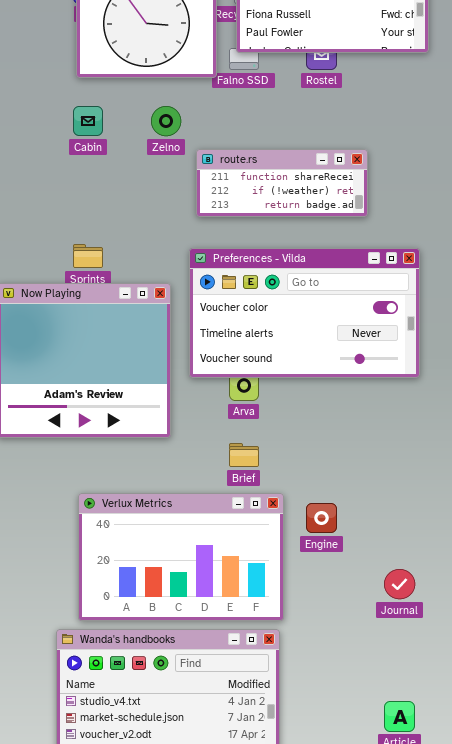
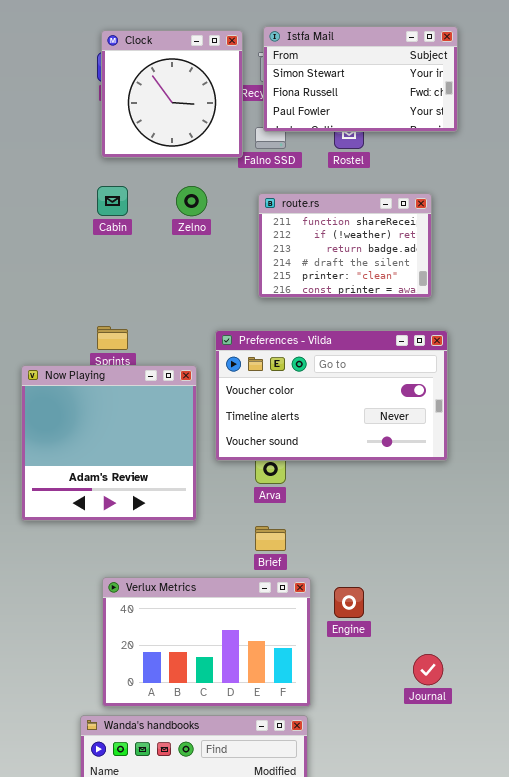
route.rs: [196,149,368,217] -> [258,193,432,298], moved, resized

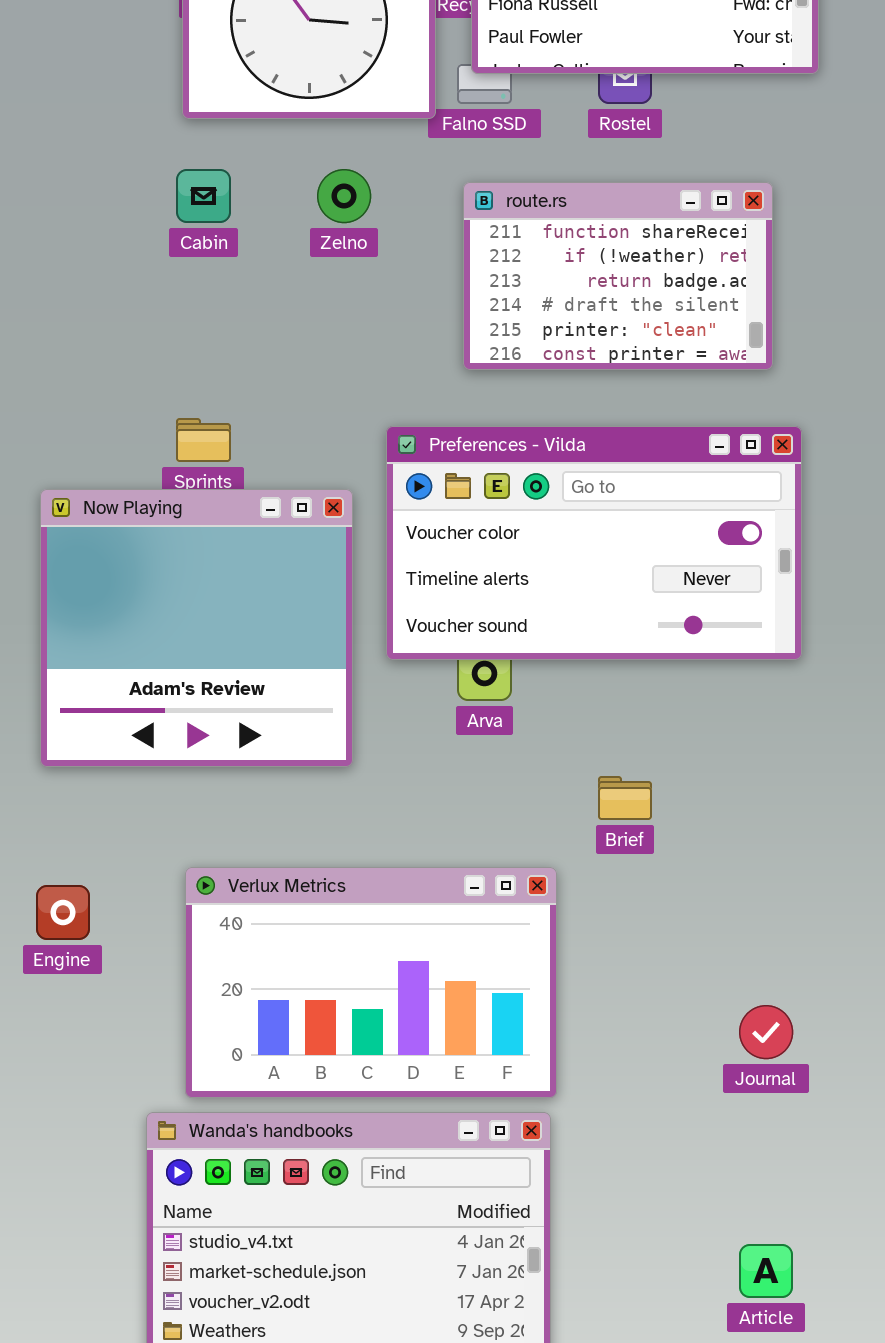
Brief: [255,526,286,551] -> [598,776,652,820], moved
Engine: [334,587,364,618] -> [36,885,90,940], moved

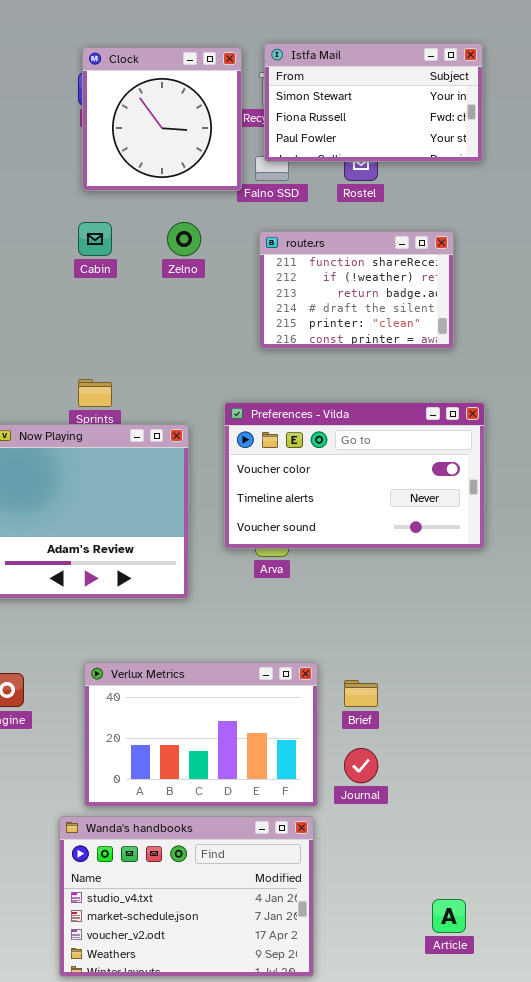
Preferences - Vilda: [386,426,802,660] -> [224,402,485,549], moved
Brief: [598,776,652,820] -> [344,680,378,707], moved
Journal: [739,1005,793,1059] -> [344,748,378,783], moved

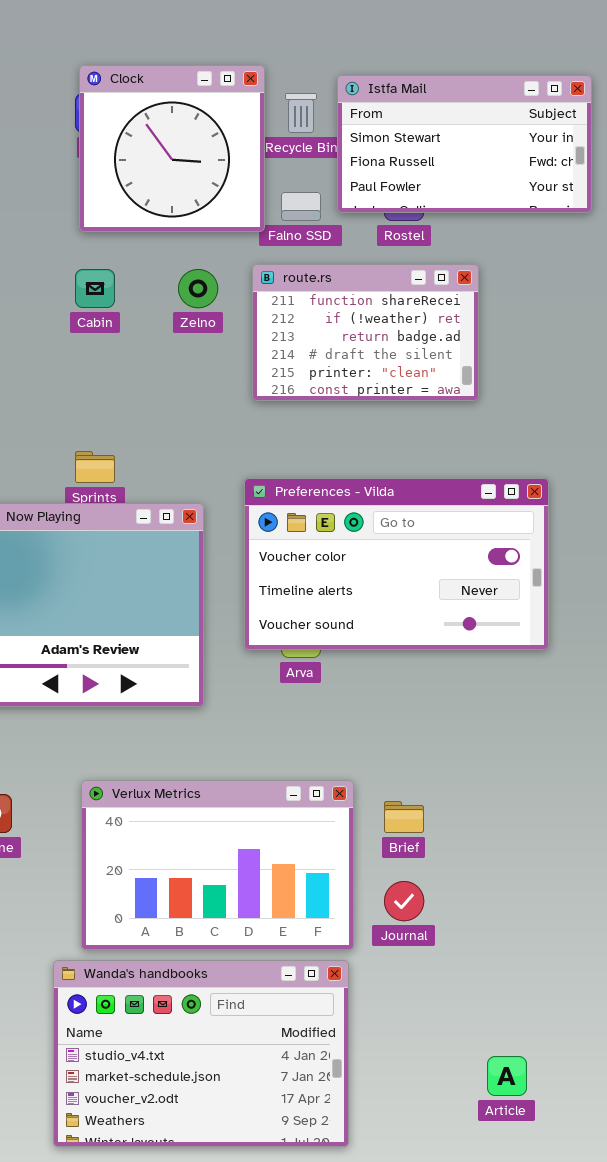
Istfa Mail: [264,43,483,162] -> [337,75,592,213], moved
route.rs: [259,231,454,349] -> [252,264,479,401], moved

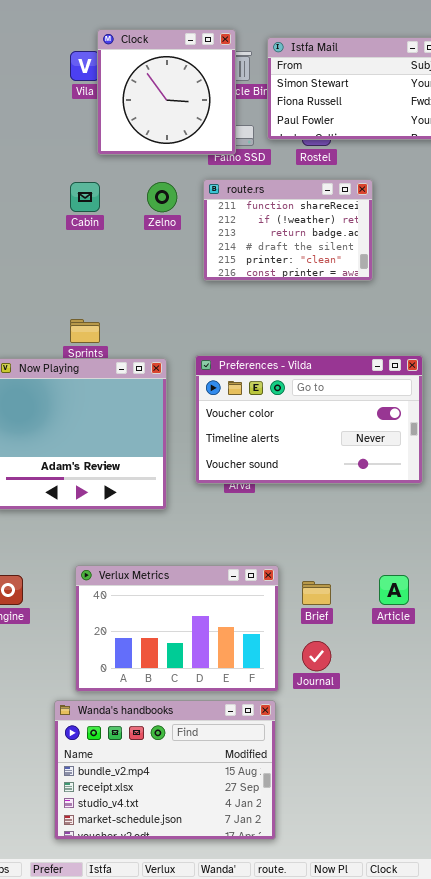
Clock: [79,65,265,232] -> [97,29,236,155], moved
Preferences - Vilda: [244,478,549,650] -> [195,355,423,484], moved
Wanda's handbooks: [53,960,349,1147] -> [54,700,276,840], scrolled up 2 rows
Article: [487,1056,527,1096] -> [379,575,409,605], moved

